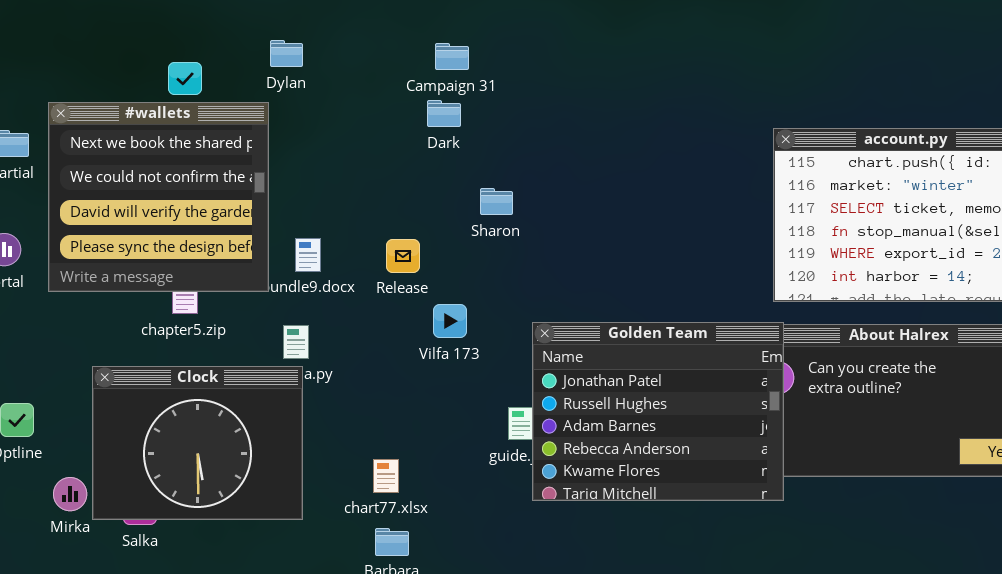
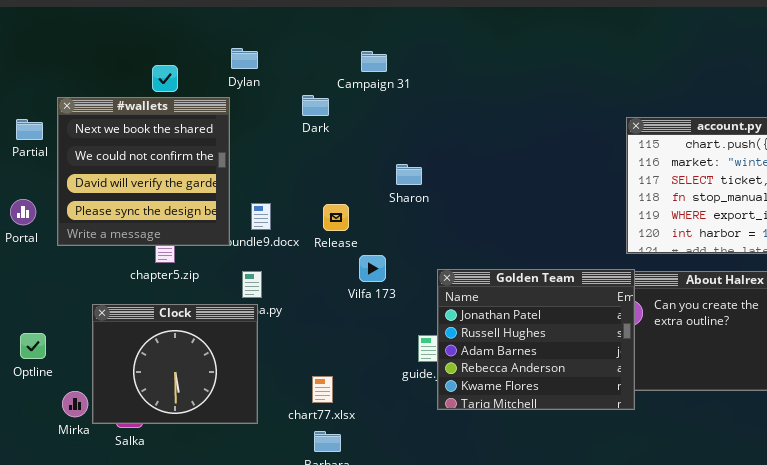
Dark: [427,100,461,127] -> [302,95,329,116], moved

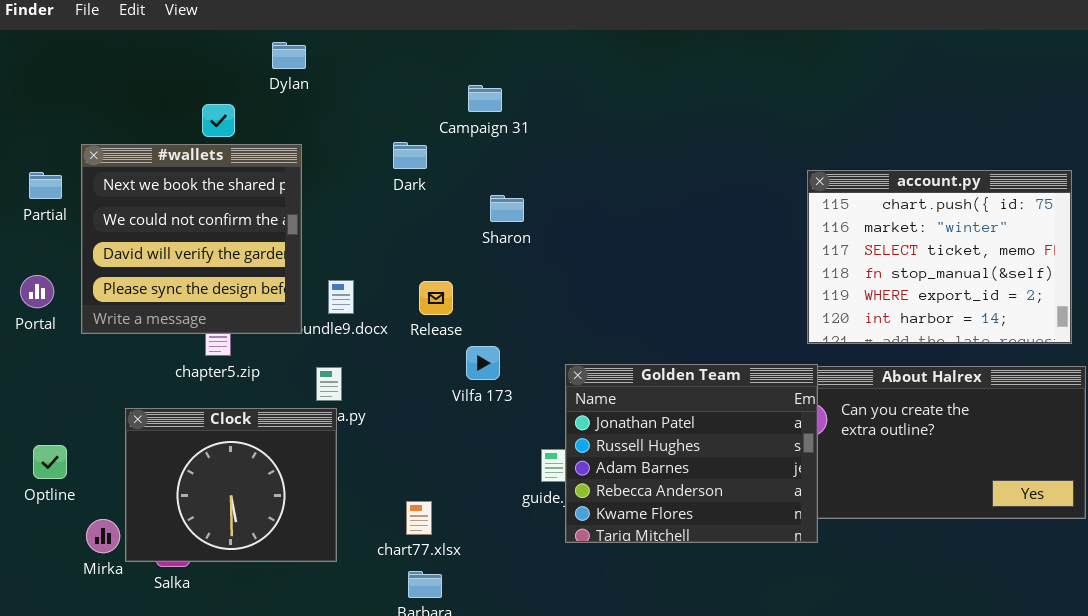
Dylan: [231,48,258,69] -> [272,42,306,69], moved
Sharon: [396,164,422,185] -> [490,195,524,222], moved

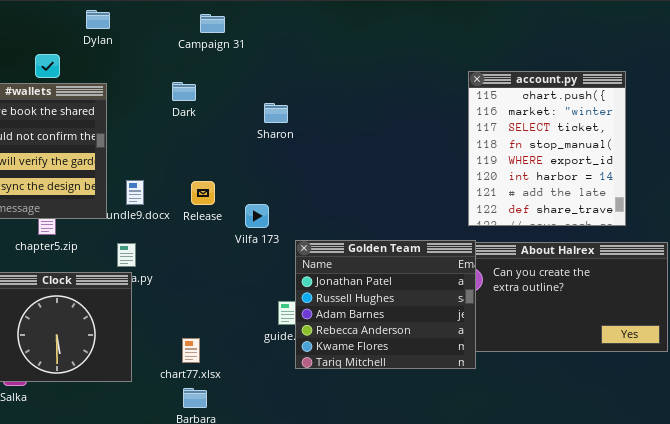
Campaign 31: [468,85,502,112] -> [200,14,225,33], moved
account.py: [807,170,1072,344] -> [468,71,626,226], resized
Sharon: [490,195,524,222] -> [264,103,288,123], moved
Vilfa 173: [466,346,500,380] -> [245,204,269,228], moved

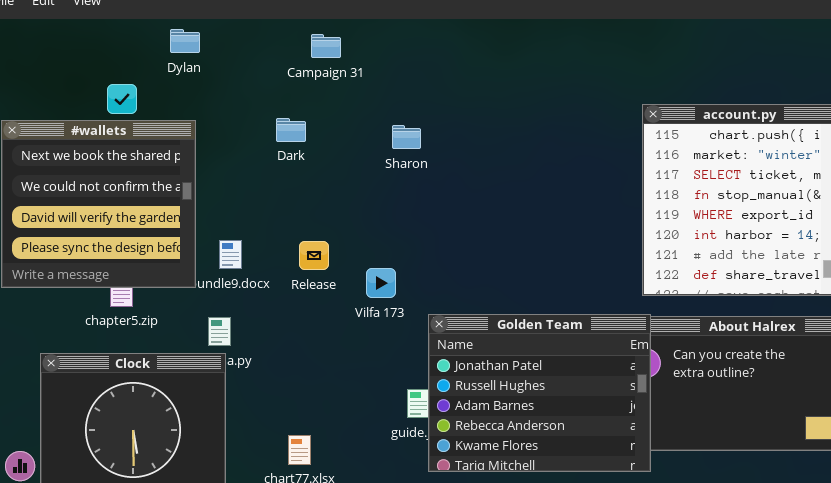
Sharon: [264,103,288,123] -> [392,125,421,149], moved

